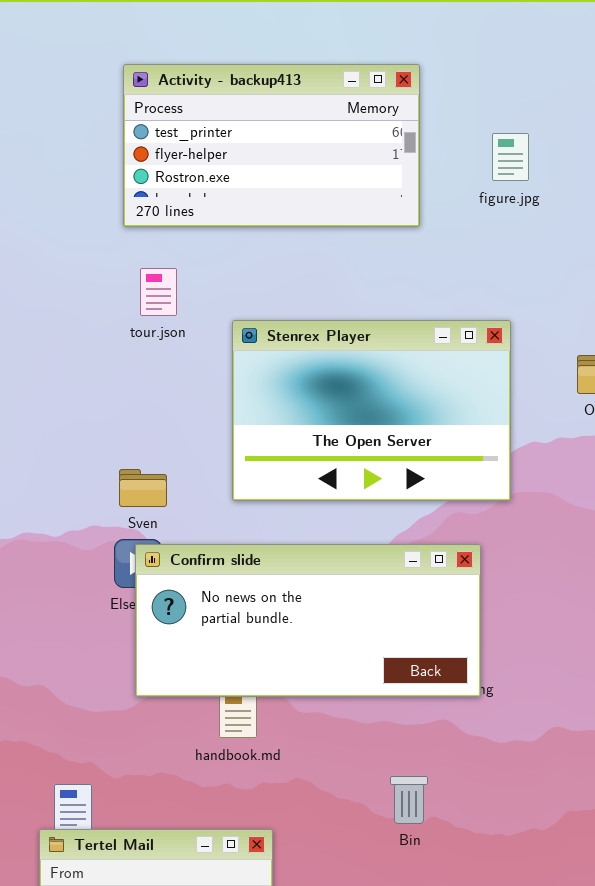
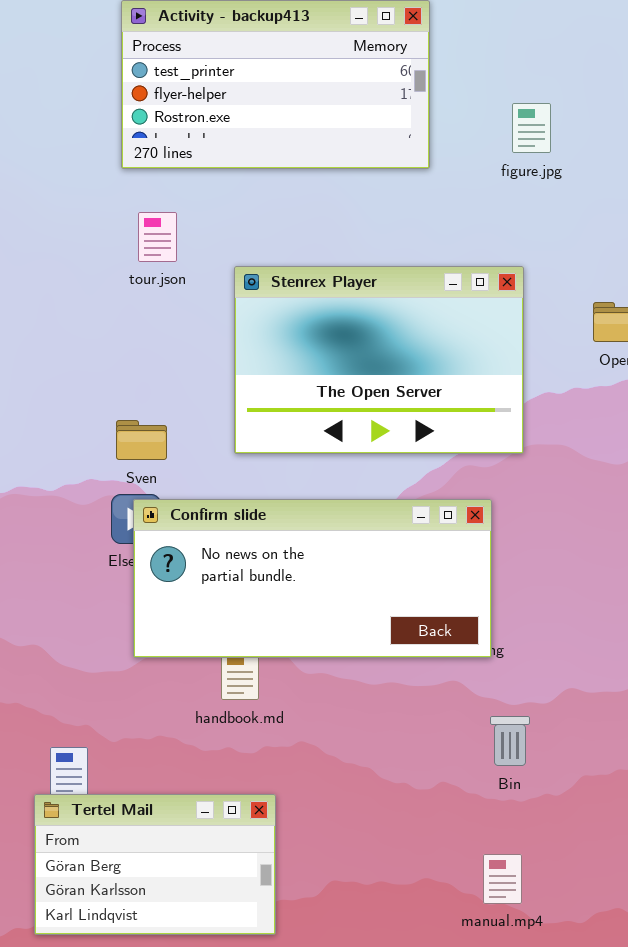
figure.jpg: [492,133,529,181] -> [512,103,551,153], moved
Bin: [390,776,428,824] -> [490,716,530,766], moved

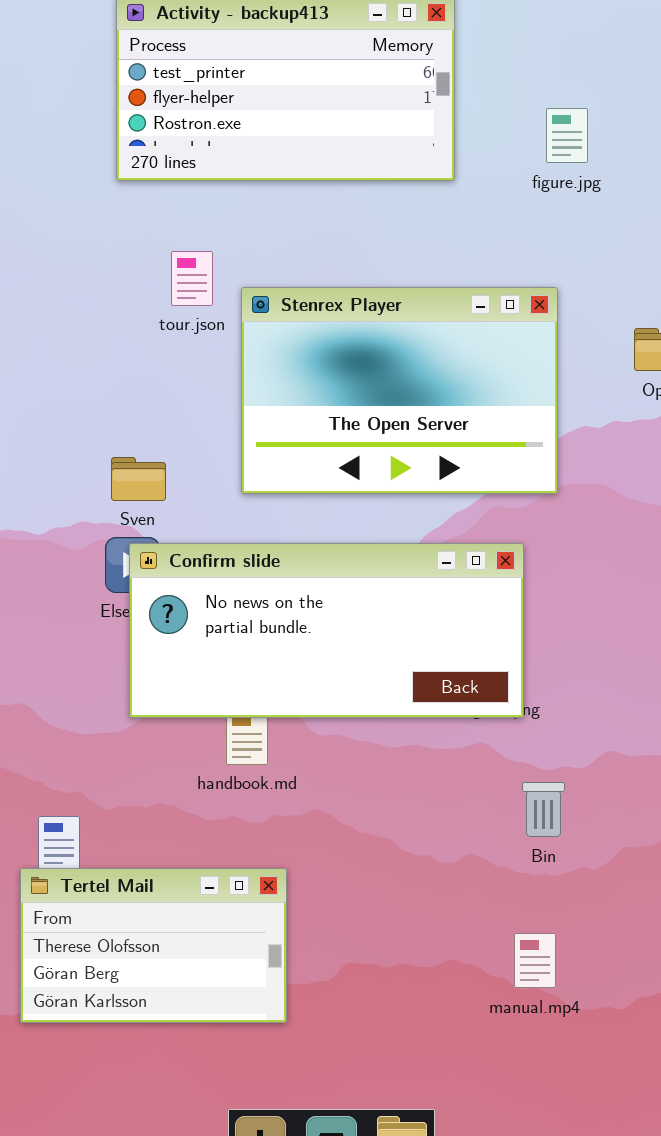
tour.json: [138,212,177,262] -> [171,251,213,306], moved
Tertel Mail: [34,794,276,935] -> [20,868,287,1023], scrolled up 1 row

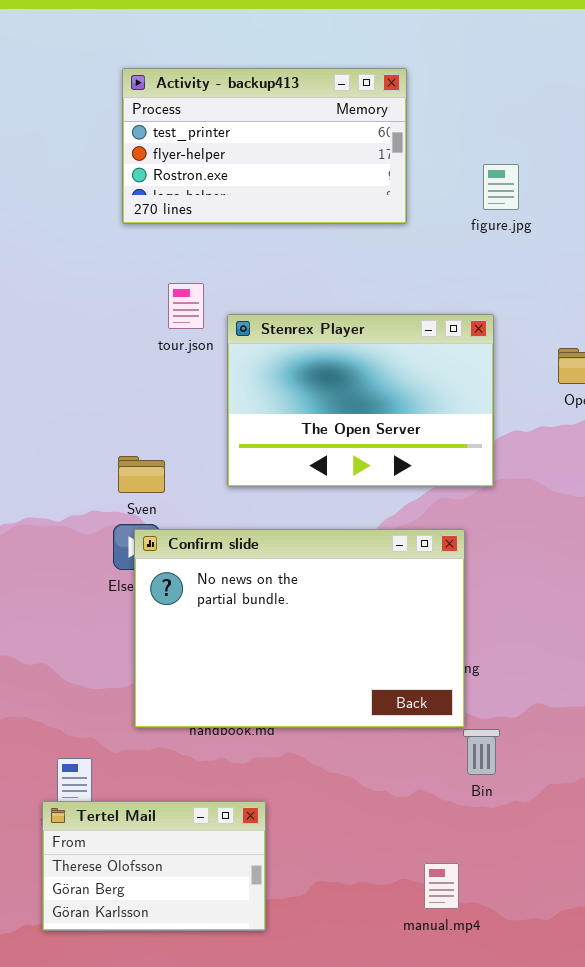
Confirm slide: [129,543,524,718] -> [134,529,465,728], resized
manual.mp4: [514,933,556,988] -> [424,863,459,909], moved

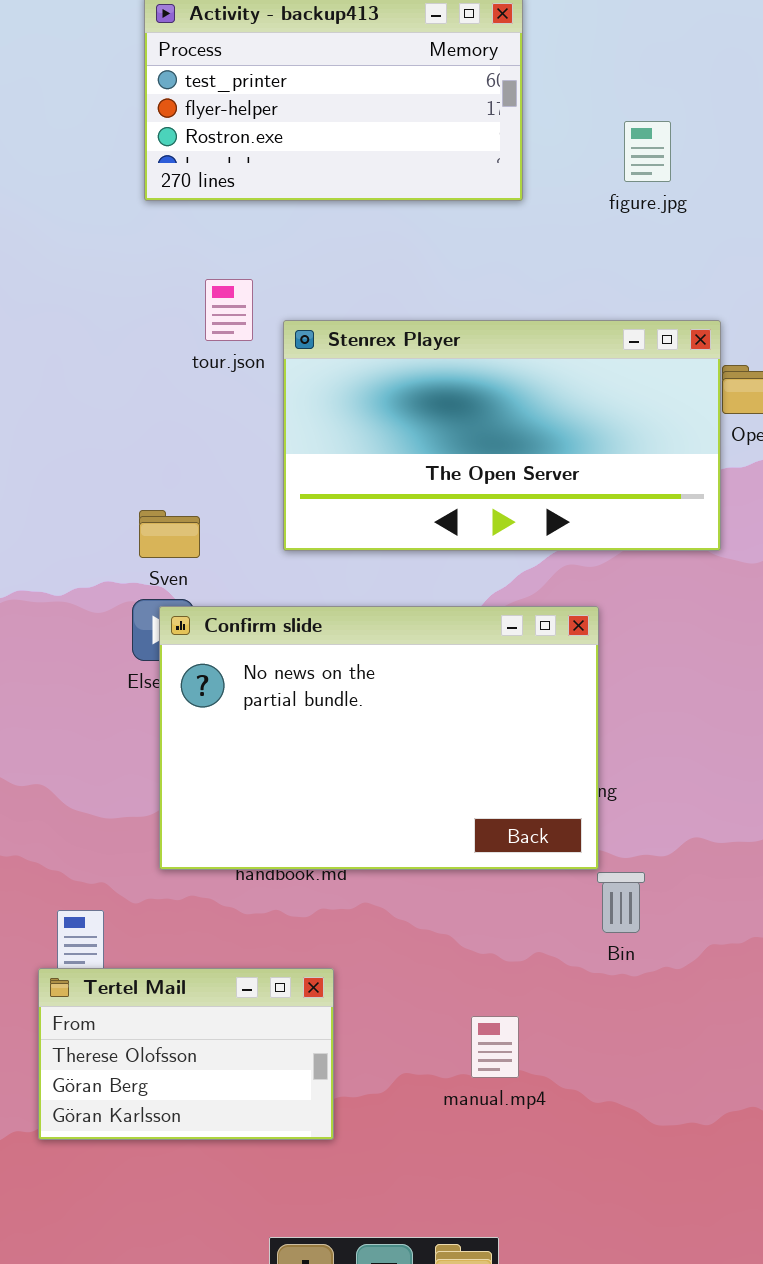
Stenrex Player: [227,314,494,487] -> [283,320,721,551], resized
manual.mp4: [424,863,459,909] -> [471,1016,519,1078], moved

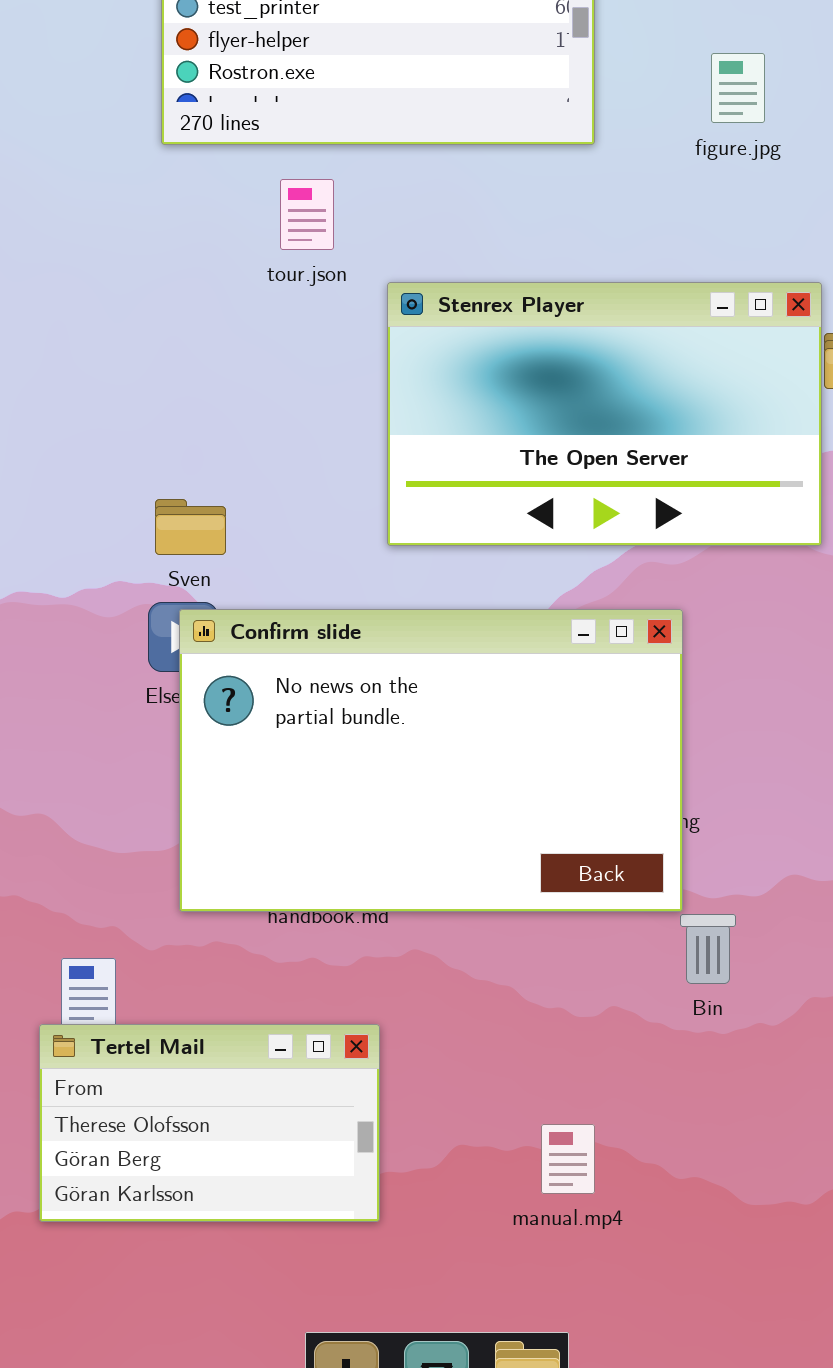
tour.json: [205,279,253,341] -> [280,179,334,250], moved
Stenrex Player: [283,320,721,551] -> [387,282,822,546], resized
manual.mp4: [471,1016,519,1078] -> [541,1124,595,1194], moved

